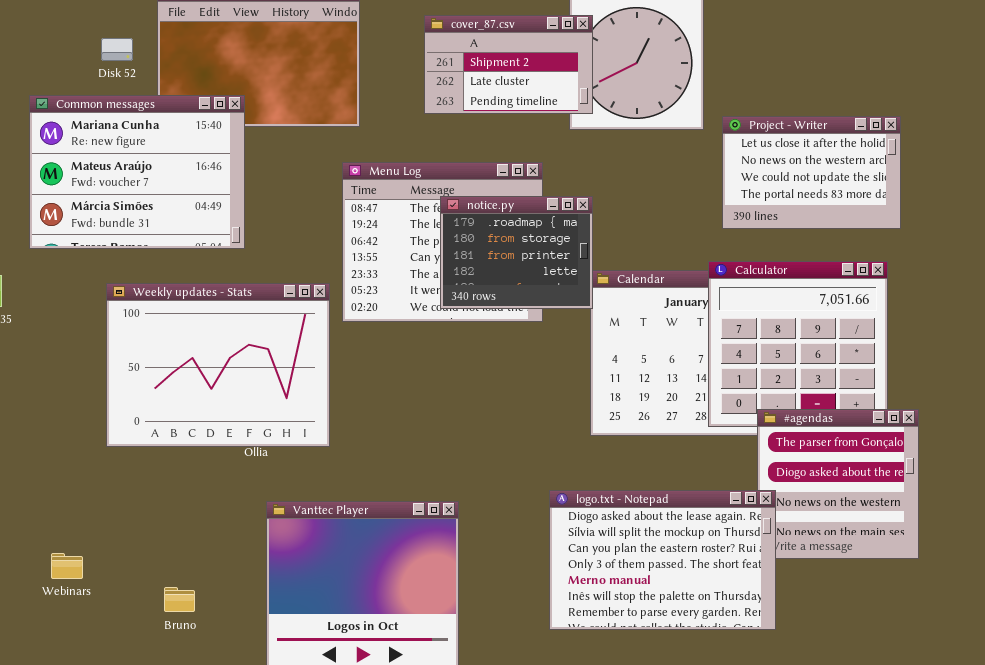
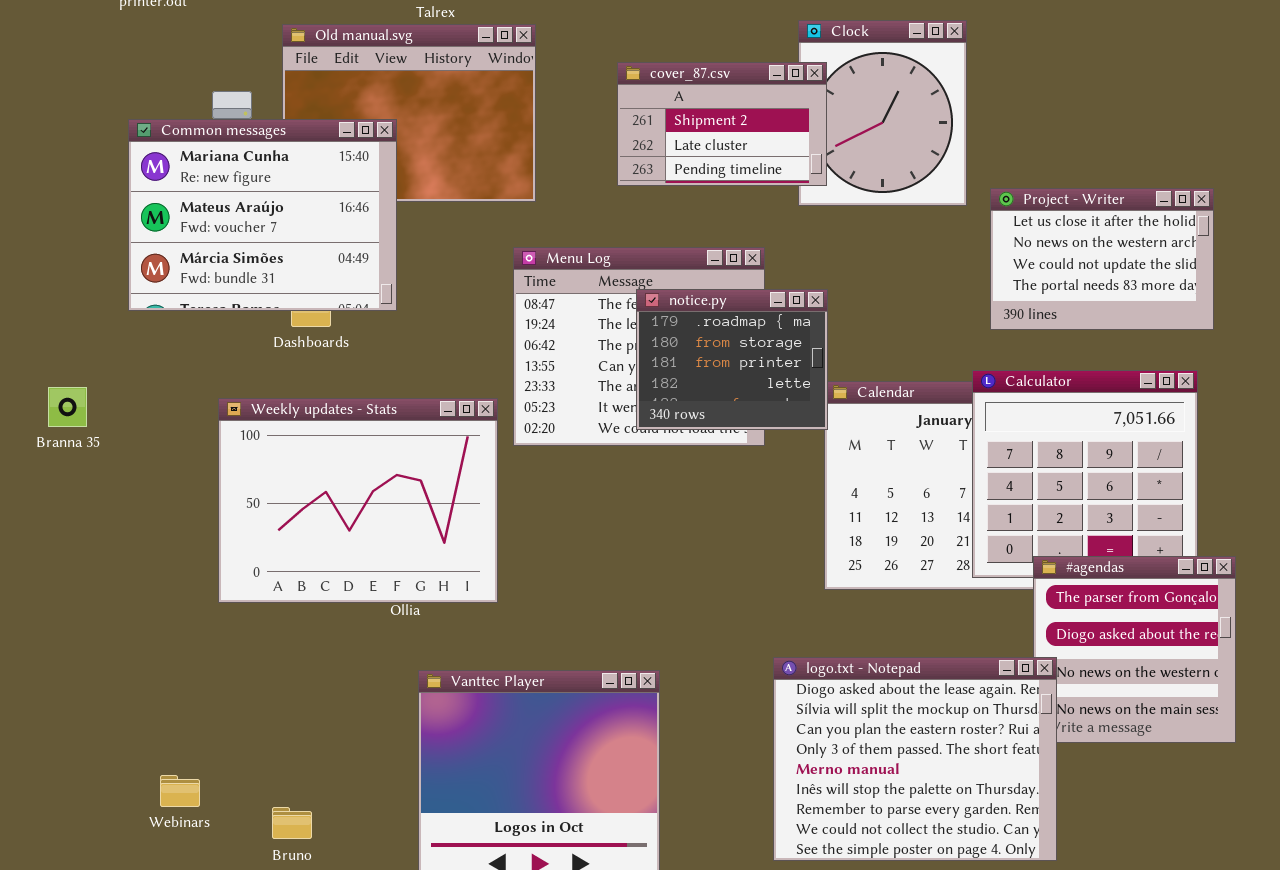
Common messages: [29,95,245,249] -> [128,119,397,311], moved
logo.txt - Notepad: [549,490,776,630] -> [773,657,1057,861], resized
Webinars: [51,553,83,579] -> [160,775,200,807], moved
Bruno: [164,587,195,612] -> [272,807,312,839], moved

